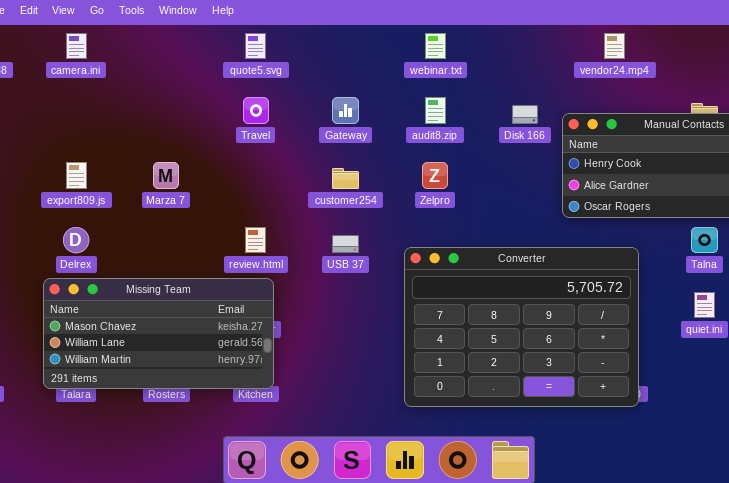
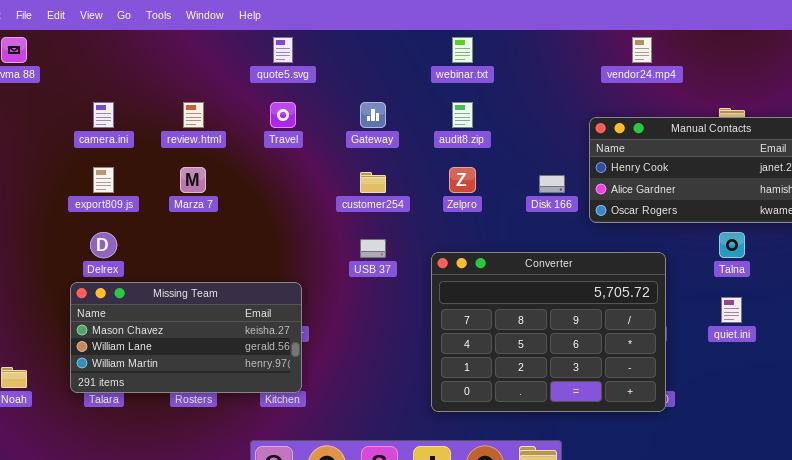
camera.ini: [66,33,87,59] -> [93,102,114,128], moved
Disk 166: [512,105,538,124] -> [539,175,565,193], moved
review.html: [245,227,266,253] -> [183,102,204,128], moved

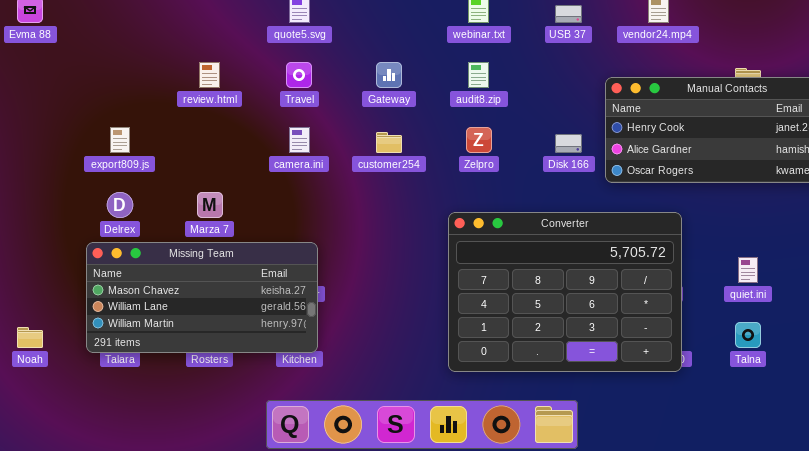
camera.ini: [93,102,114,128] -> [289,127,310,153], moved
Marza 7: [180,167,206,193] -> [197,192,223,218], moved
Talna: [719,232,745,258] -> [735,322,761,348], moved
USB 37: [360,239,386,258] -> [555,5,582,23], moved

